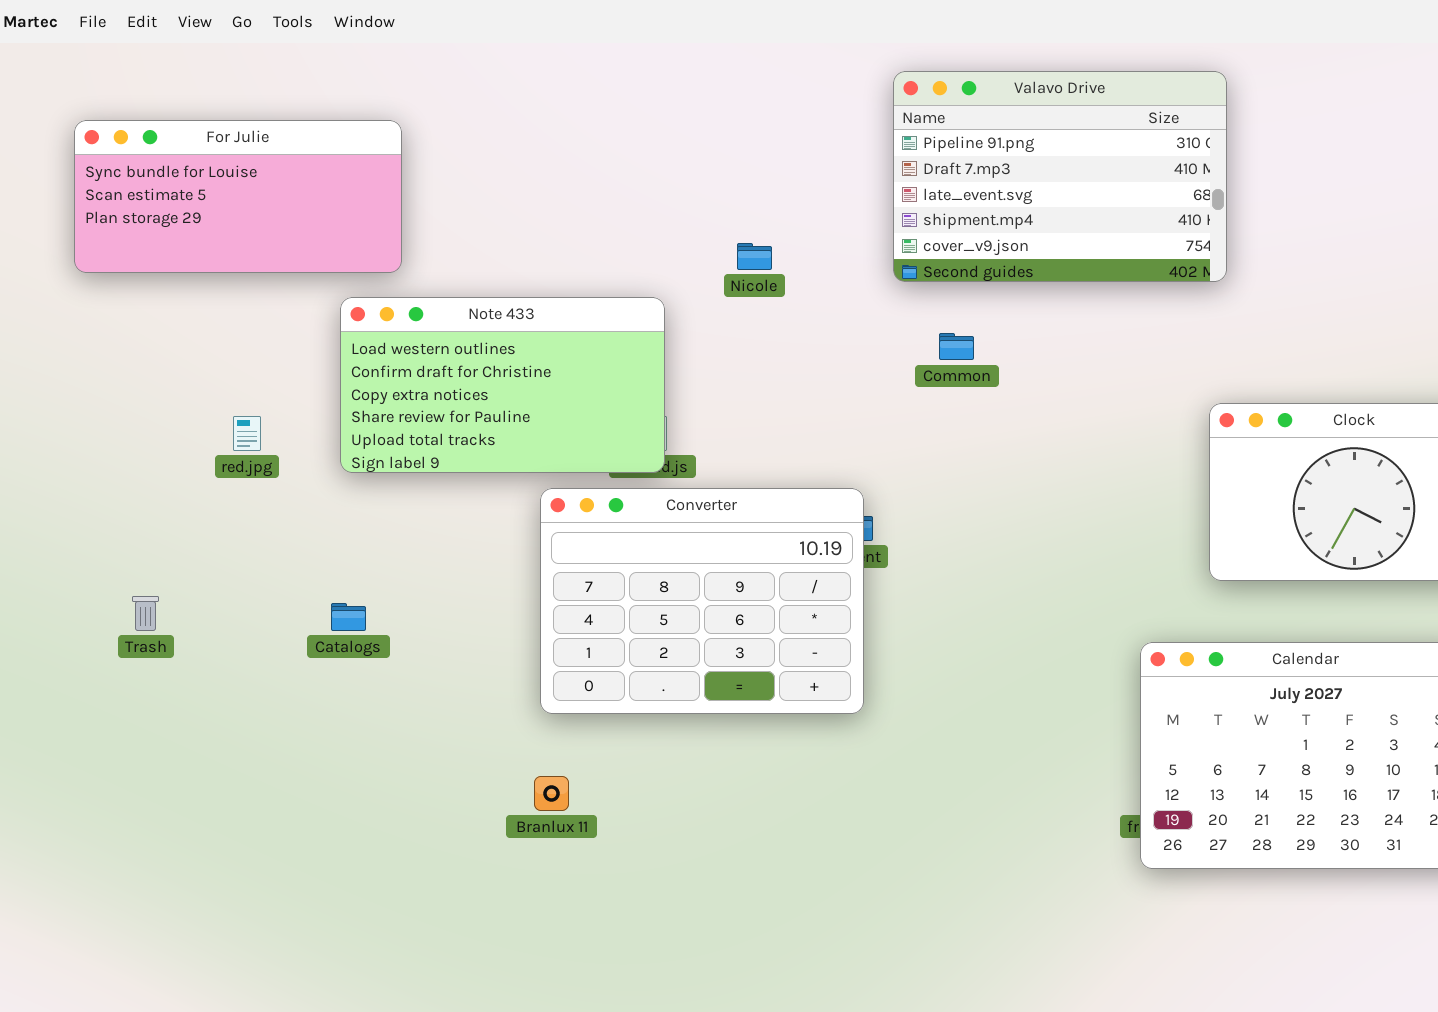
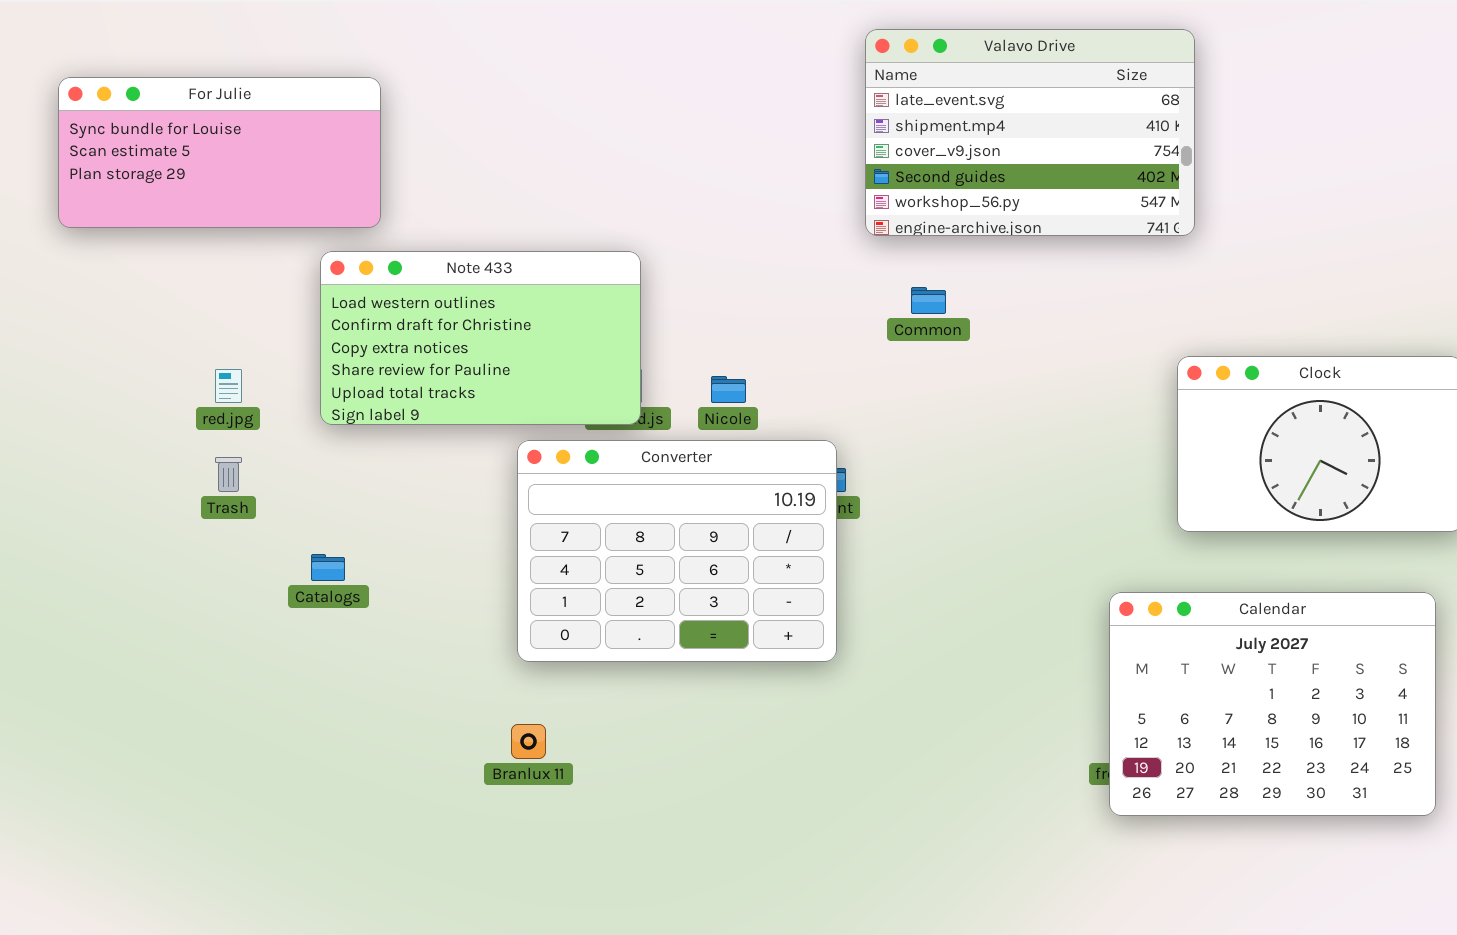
Valavo Drive: [893,71,1227,282] -> [865,29,1195,236], scrolled down 2 rows
Nicole: [737,243,772,270] -> [711,376,746,403], moved
Trash: [132,596,159,631] -> [215,457,242,492], moved

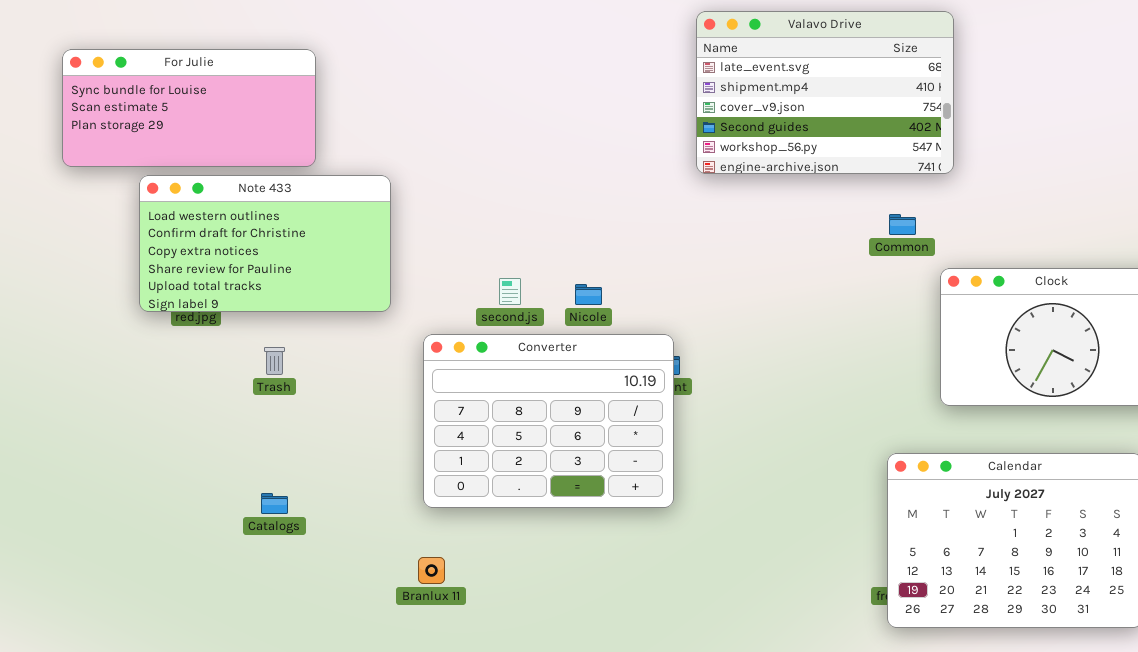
Note 433: [320,251,641,425] -> [139,175,391,312], moved
Common: [911,287,946,314] -> [889,214,916,235], moved
Trash: [215,457,242,492] -> [264,347,285,375], moved
Catalogs: [311,554,345,581] -> [261,493,288,514], moved

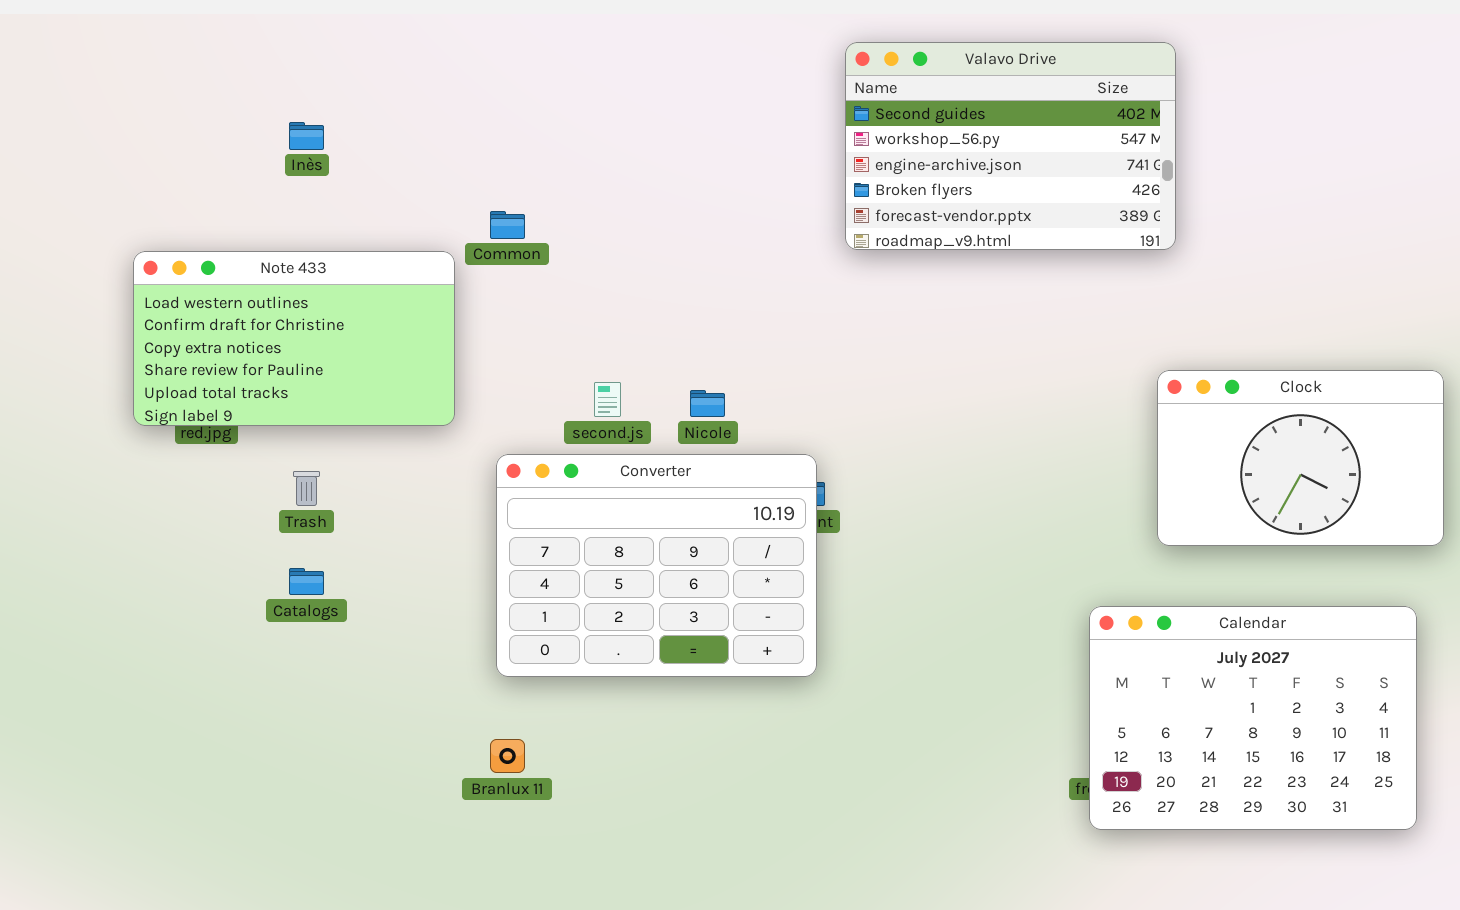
Valavo Drive: [696,11,954,174] -> [845,42,1176,250], scrolled down 3 rows
For Julie: [62,49,316,167] -> none, closed
Common: [889,214,916,235] -> [490,211,525,239], moved
Catalogs: [261,493,288,514] -> [289,568,324,595], moved

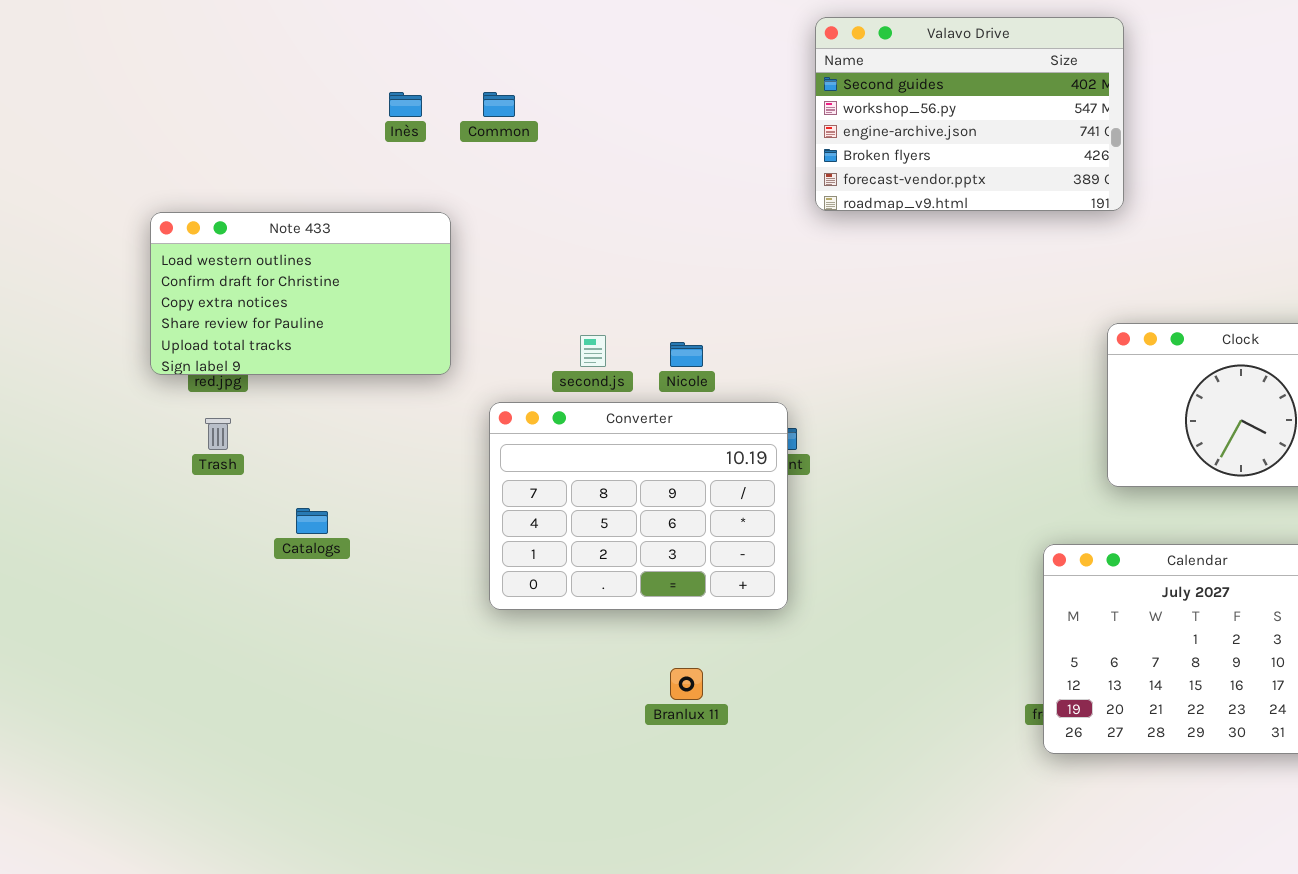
Inès: [289,122,324,150] -> [389,92,422,117], moved
Common: [490,211,525,239] -> [483,92,515,117], moved
Trash: [293,471,320,506] -> [205,418,231,450], moved
Branlux 11: [490,739,525,773] -> [670,668,703,700], moved

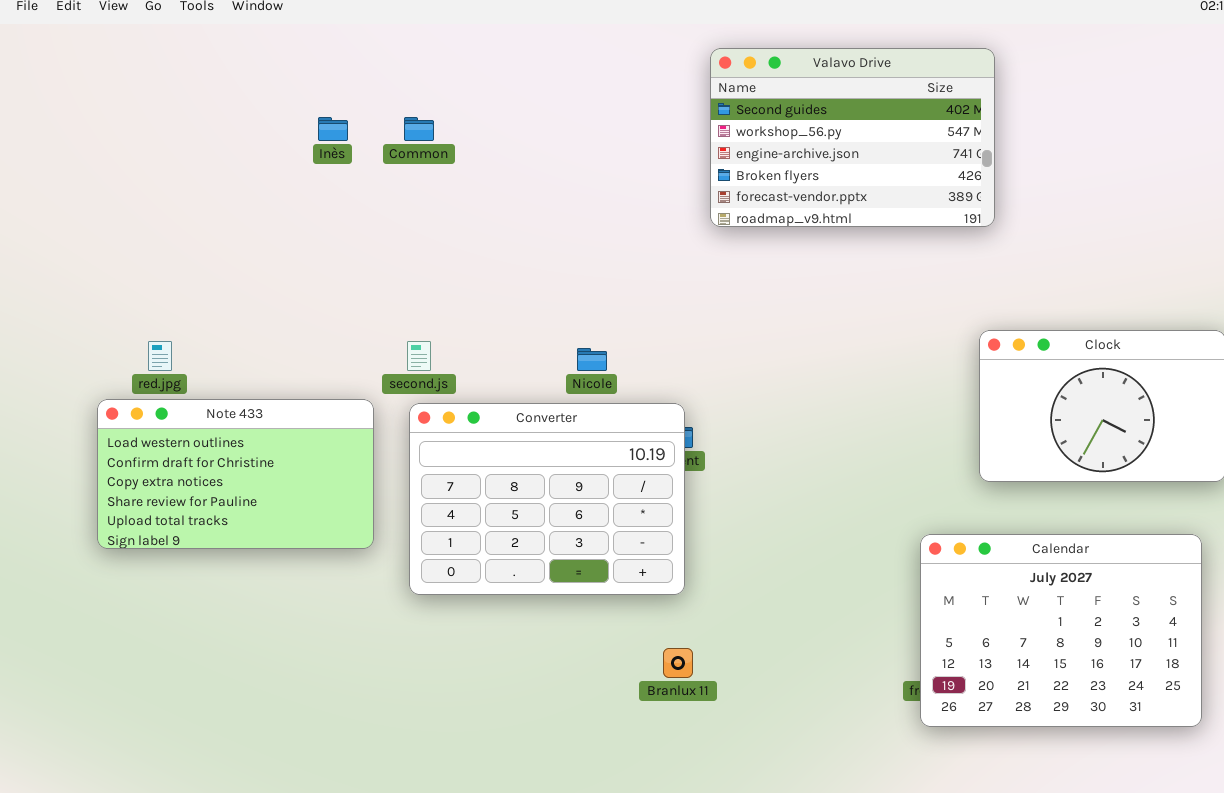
Note 433: [150,212,451,375] -> [97,399,374,549], moved
second.js: [580,335,606,367] -> [407,341,431,371], moved
Branlux 11: [670,668,703,700] -> [663,648,693,678], moved

